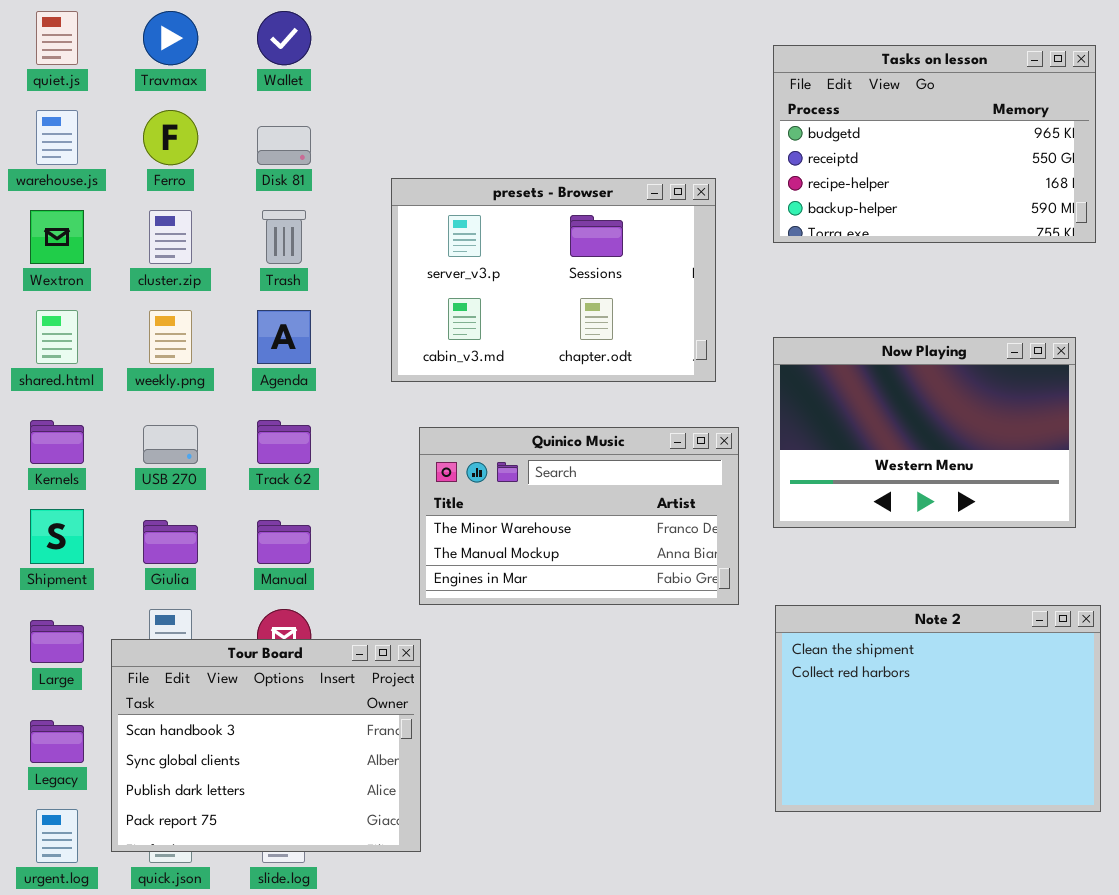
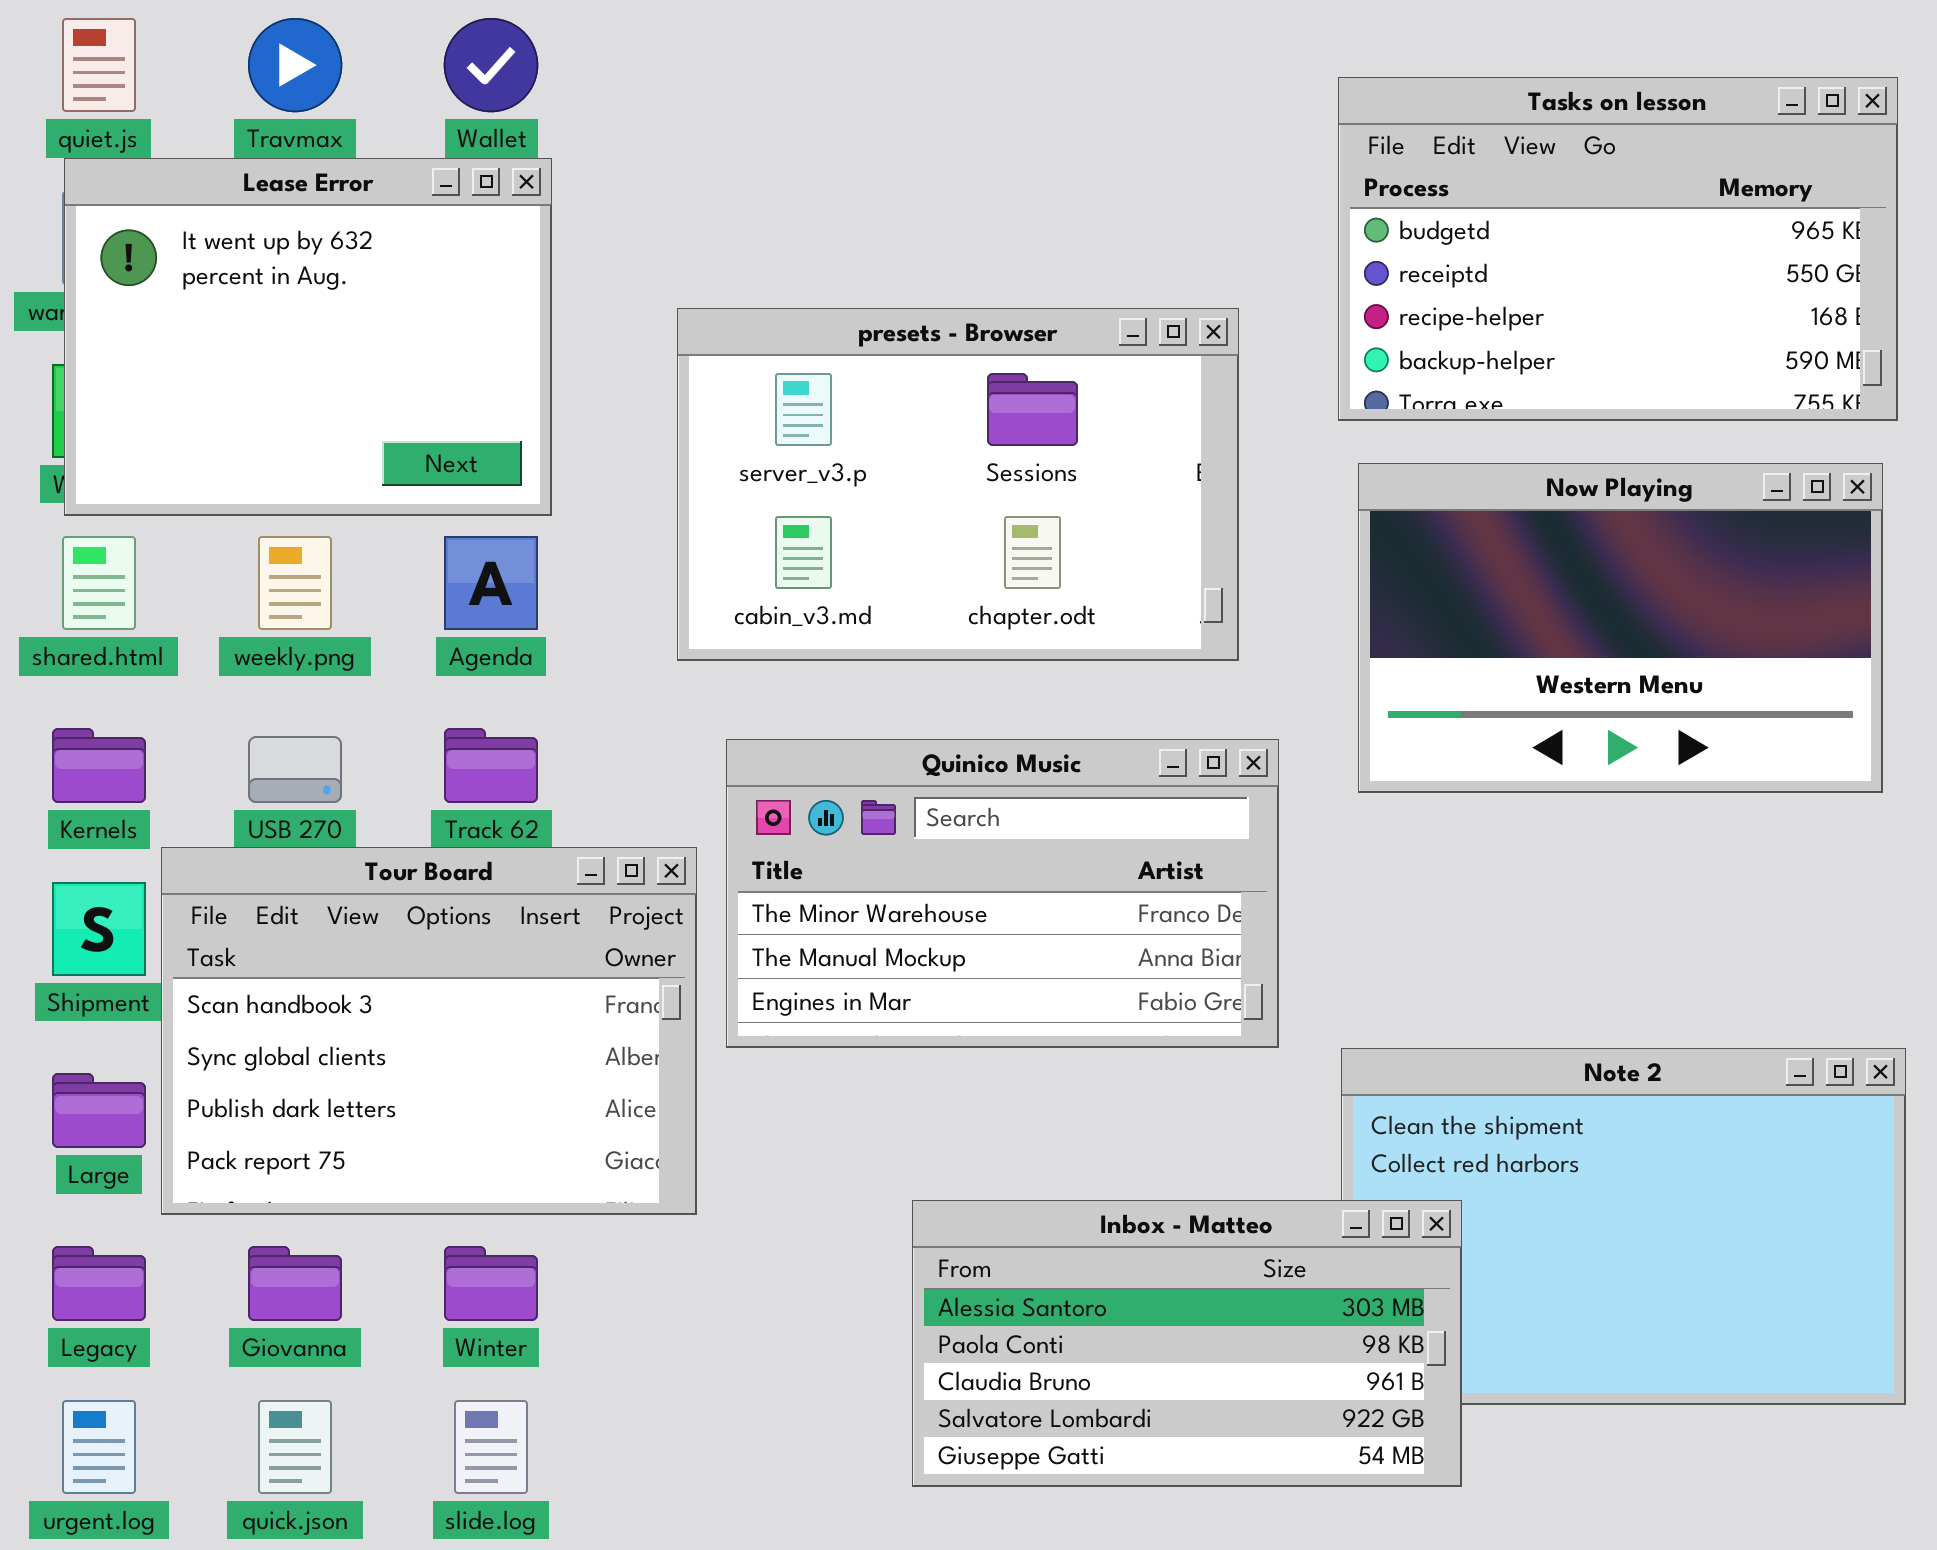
Lease Error: none -> [64,158,552,516], opened
Now Playing: [773,337,1076,528] -> [1358,463,1883,793], moved
Tour Board: [111,639,421,852] -> [161,847,697,1215], moved
Inbox - Matteo: none -> [912,1200,1462,1487], opened

